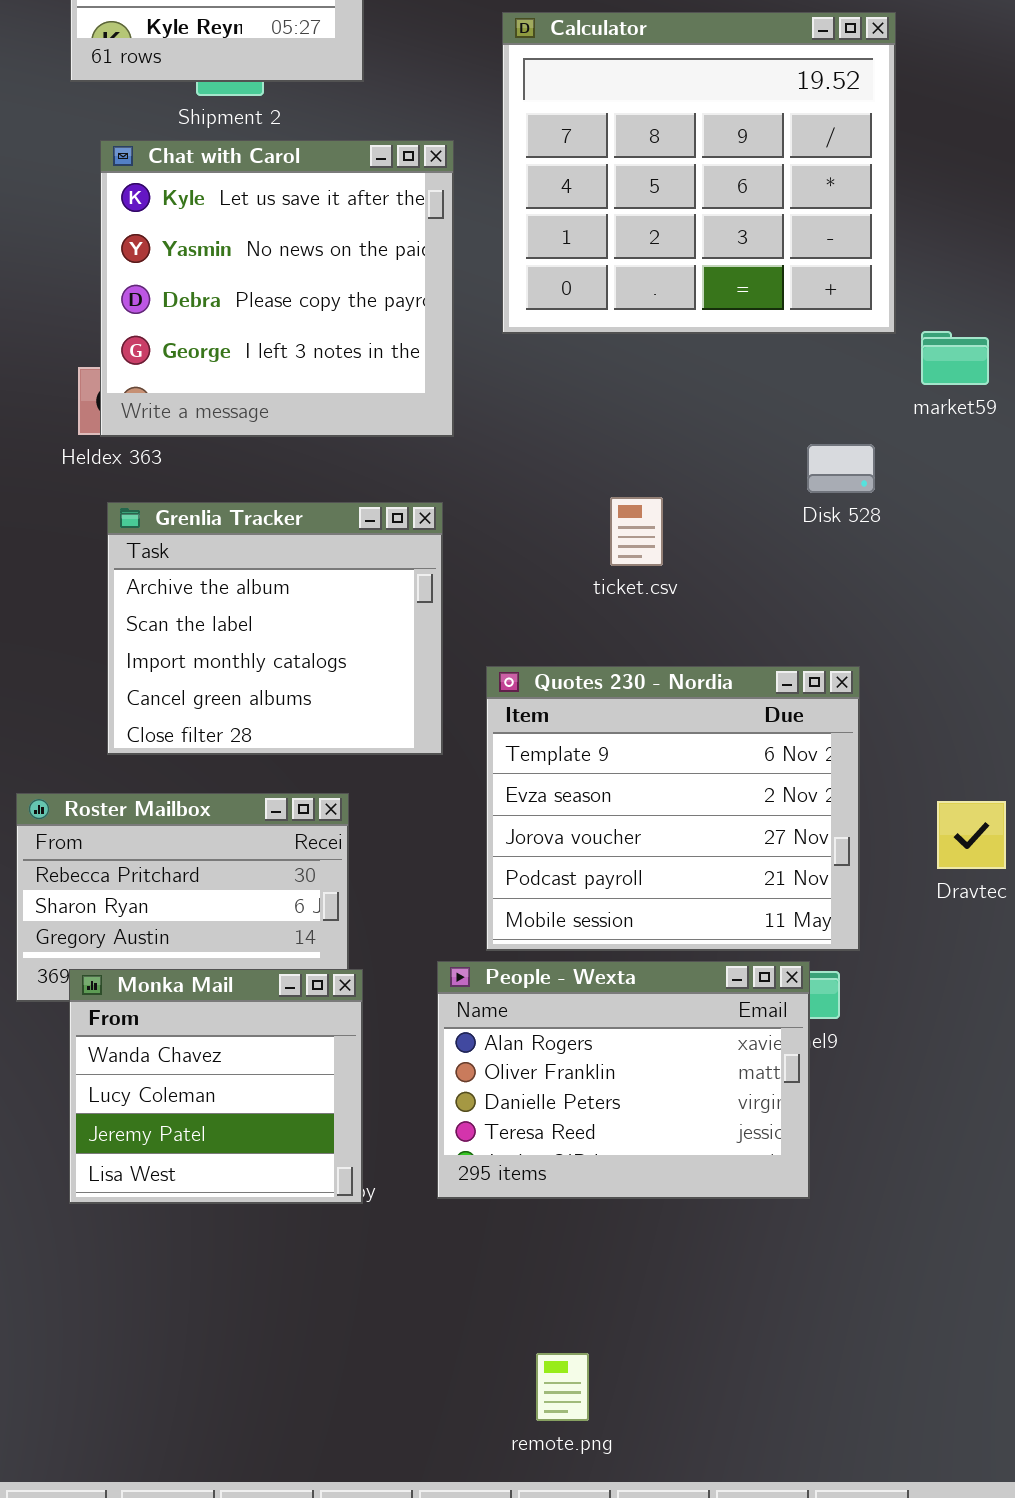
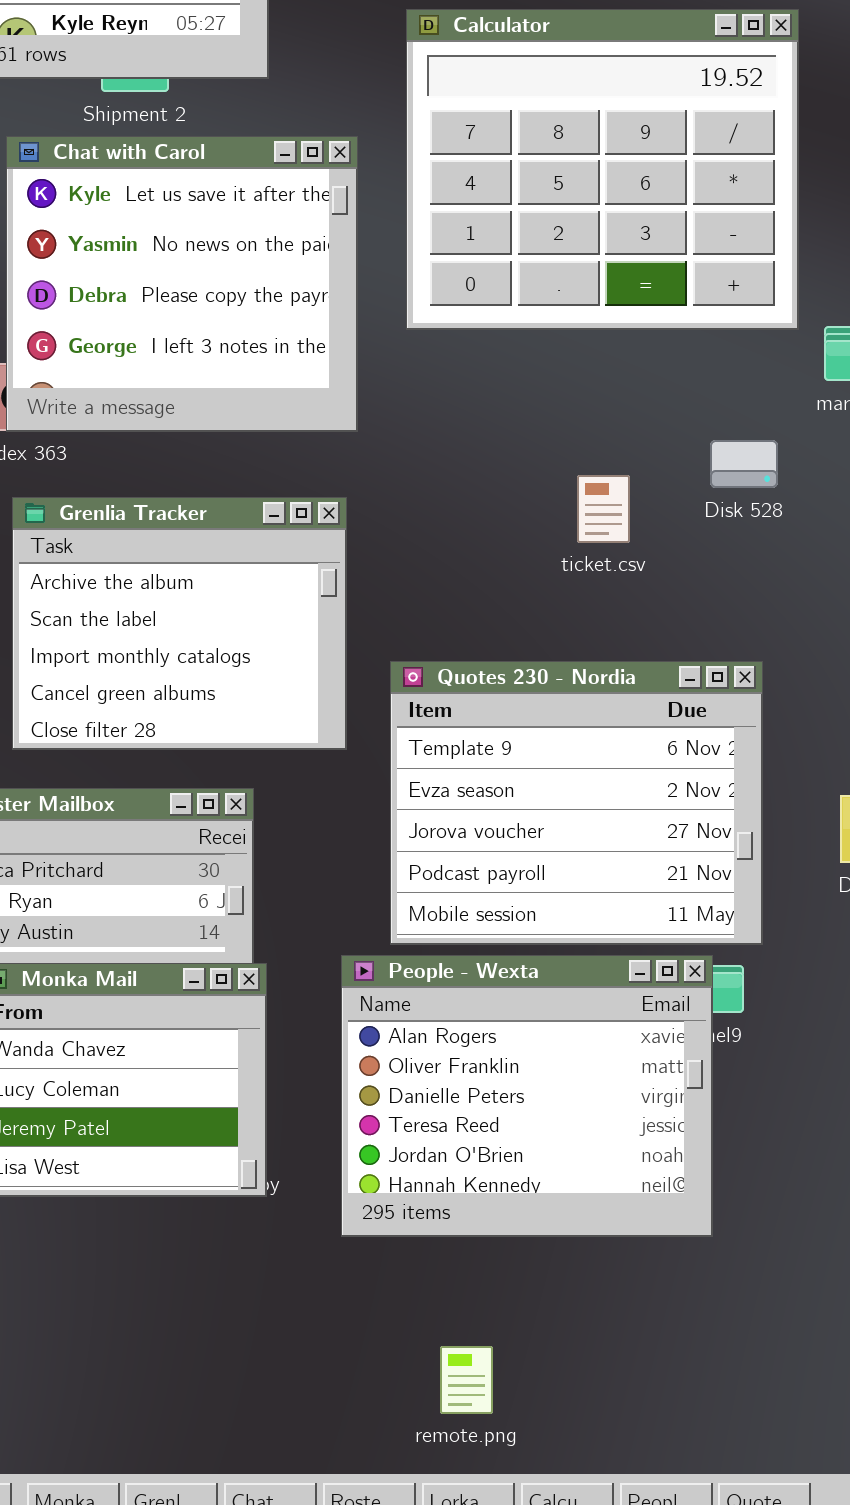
ticket.csv: [610,497,663,566] -> [577,475,630,543], moved
People - Wexta: [437,961,810,1199] -> [341,955,713,1237], resized

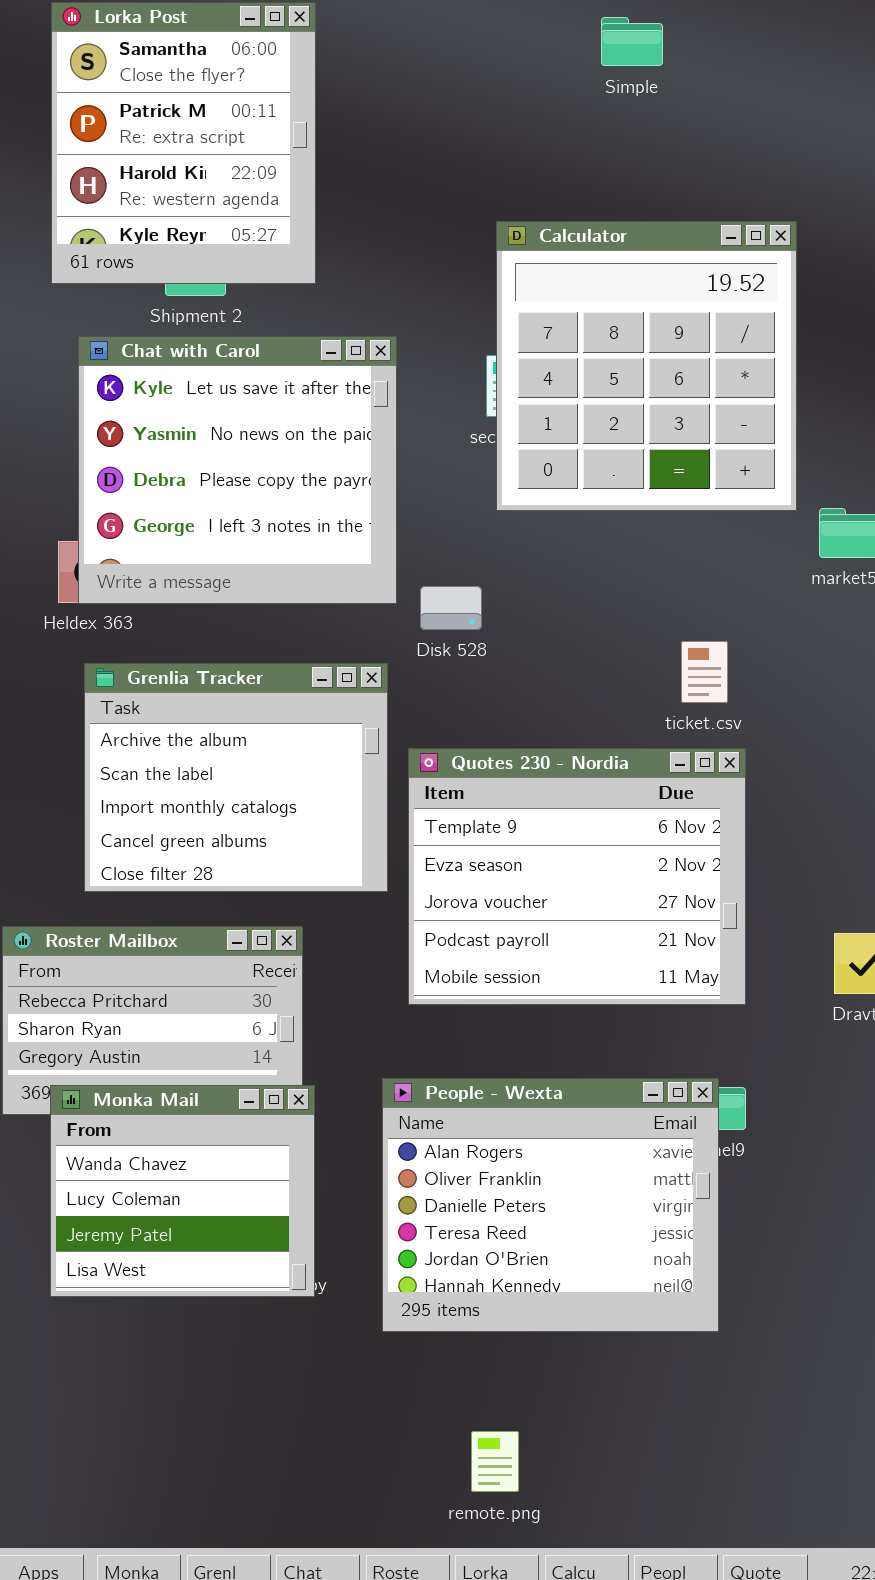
Calculator: [406,9,799,330] -> [496,221,797,511], resized
Disk 528: [710,440,778,488] -> [420,586,482,630], moved
ticket.csv: [577,475,630,543] -> [681,641,728,703], moved
Quotes 230 - Nordia: [390,661,763,945] -> [408,748,746,1005], moved

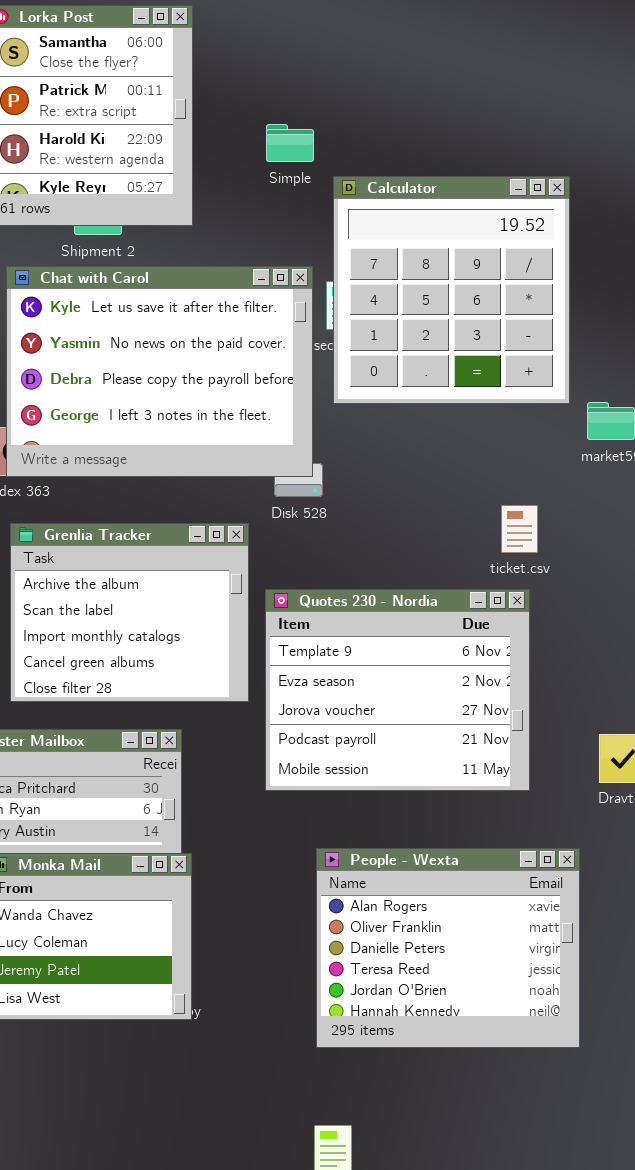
Simple: [601,17,663,66] -> [266,124,314,162], moved
Chat with Carol: [78,336,397,604] -> [6,266,313,477], resized
ticket.csv: [681,641,728,703] -> [501,505,538,553], moved
People - Wexta: [382,1078,719,1332] -> [316,848,580,1048], moved

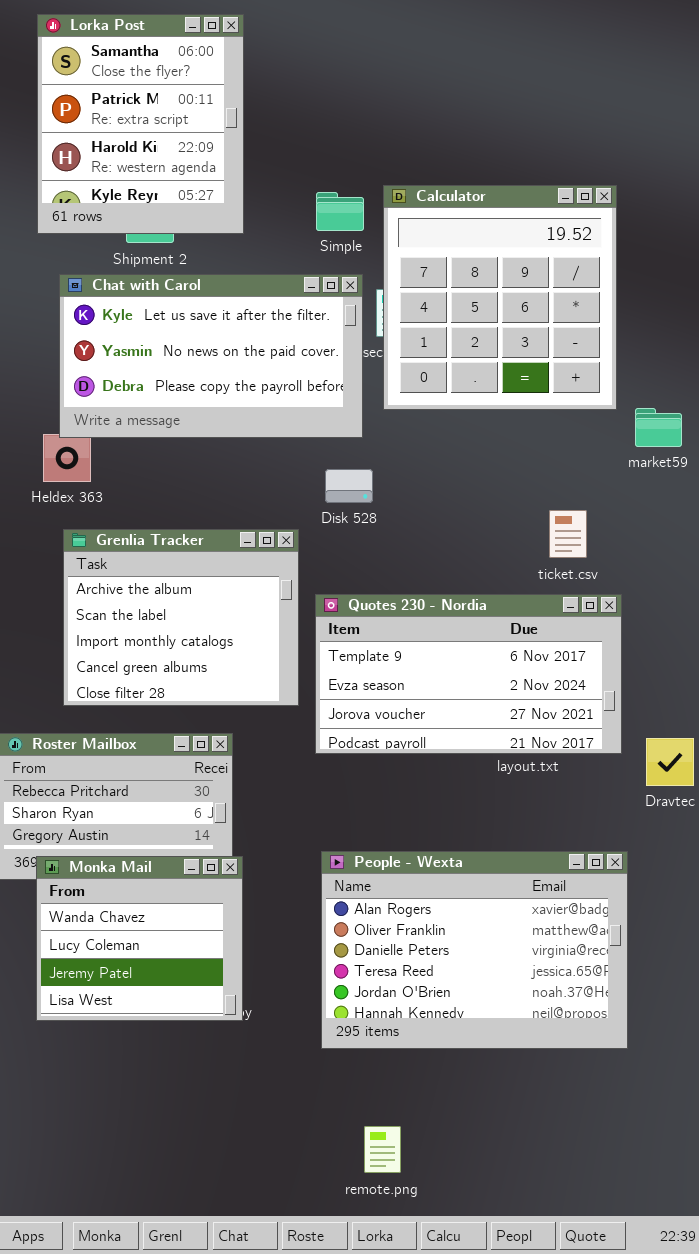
Simple: [266,124,314,162] -> [316,192,364,231], moved
Chat with Carol: [6,266,313,477] -> [59,274,363,438], resized
Quotes 230 - Nordia: [265,589,530,791] -> [315,594,622,754], resized
People - Wexta: [316,848,580,1048] -> [321,851,628,1049], resized

